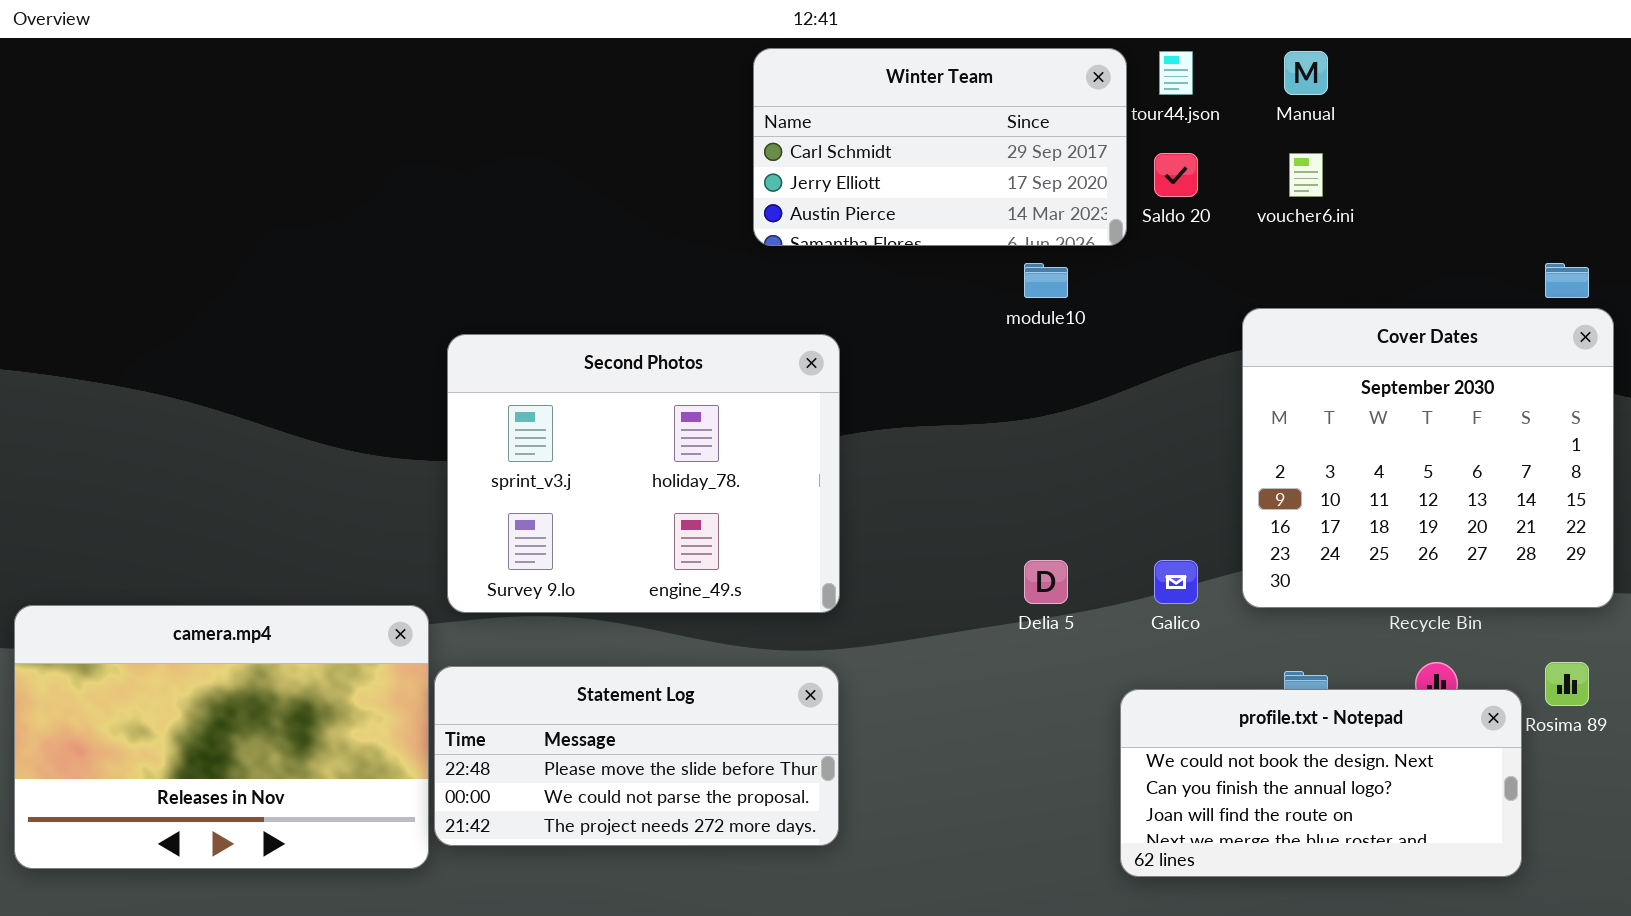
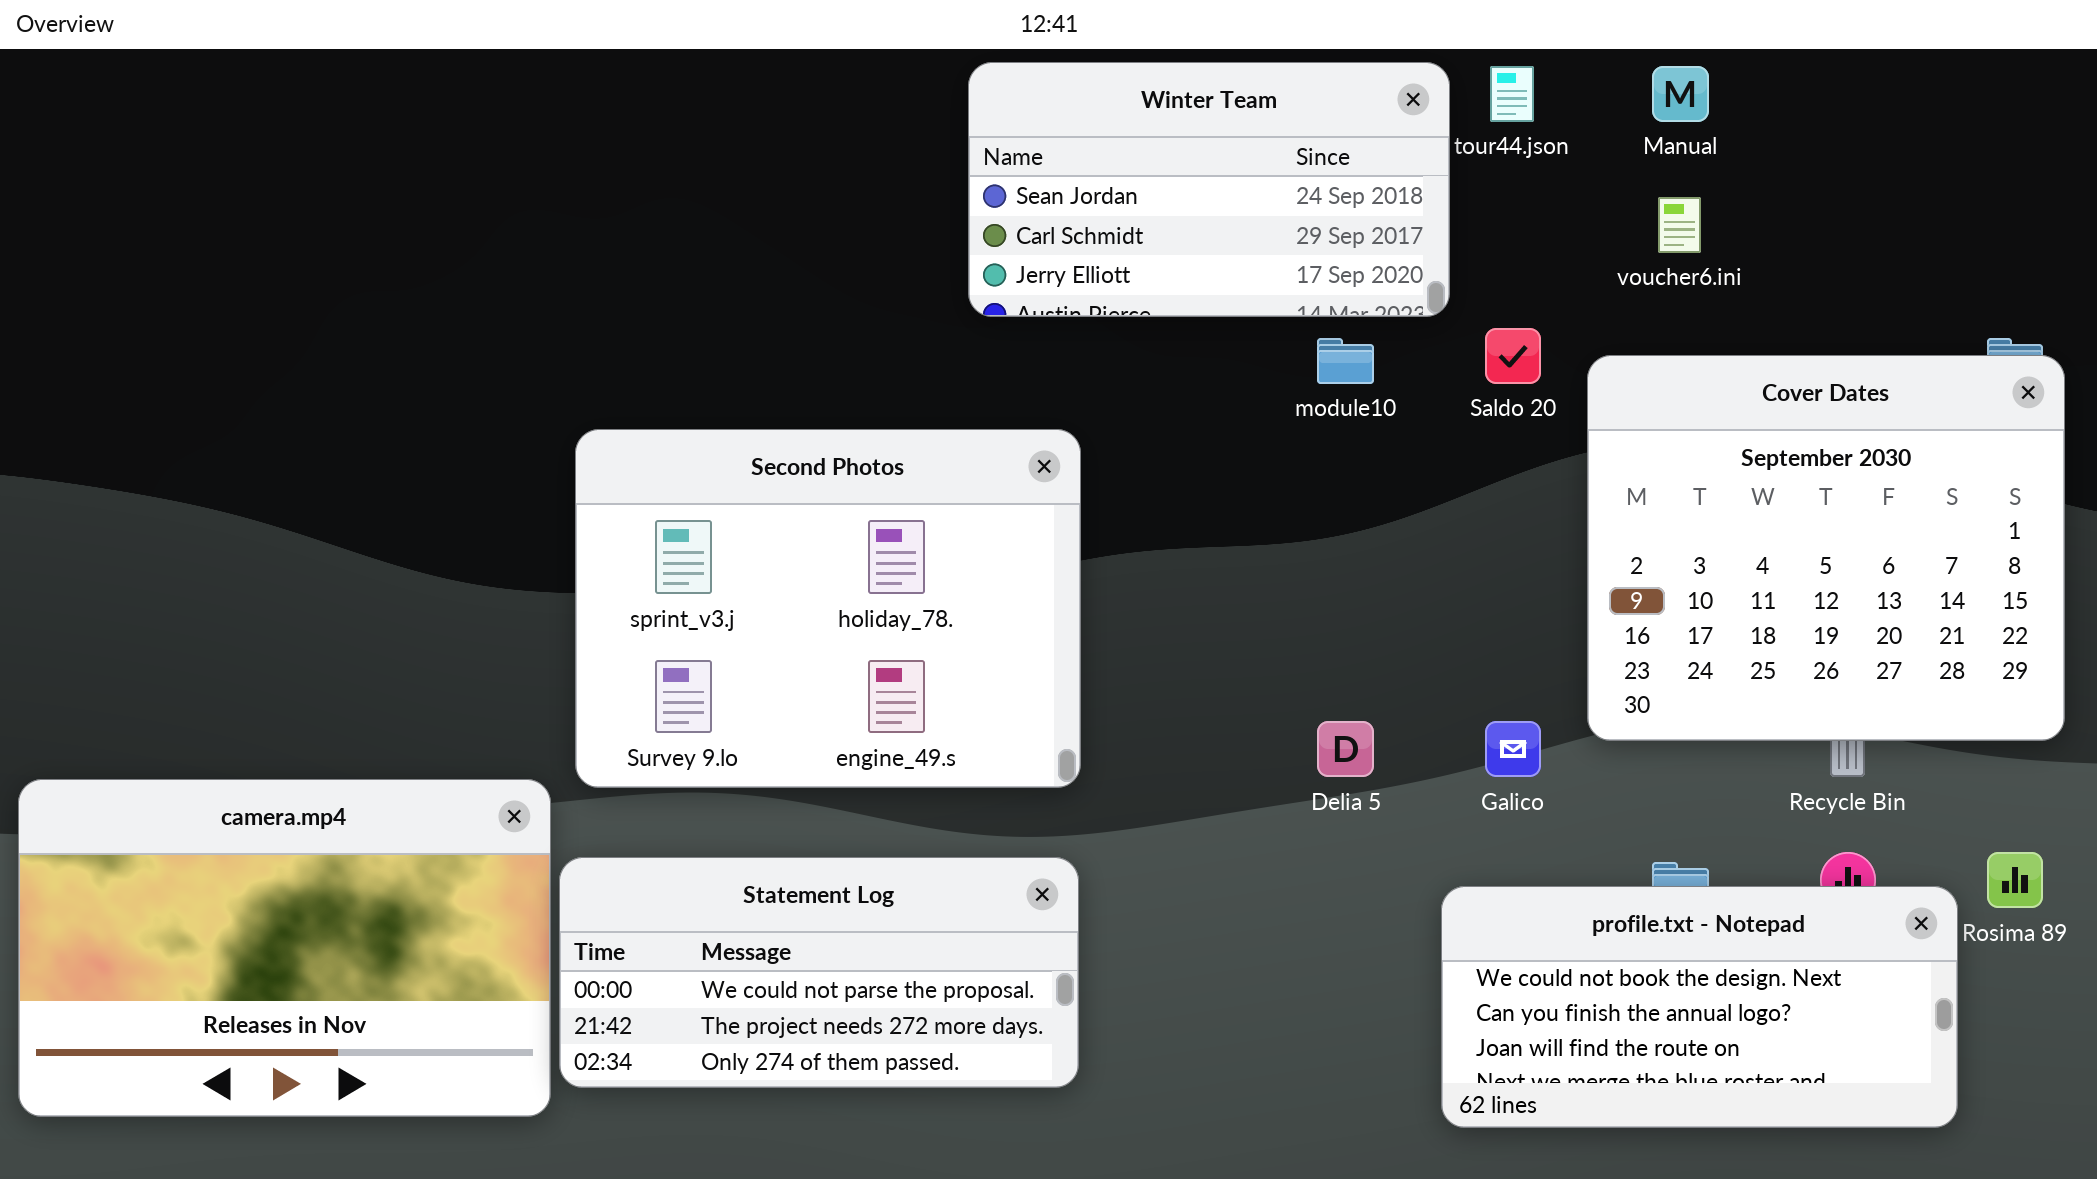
Winter Team: [753,48,1127,246] -> [968,62,1450,317], scrolled up 1 row
Saldo 20: [1154,153,1198,197] -> [1485,328,1541,384], moved
Cover Dates: [1242,308,1614,608] -> [1587,355,2065,741], moved
Statement Log: [434,666,839,846] -> [559,857,1079,1088], scrolled down 1 row

